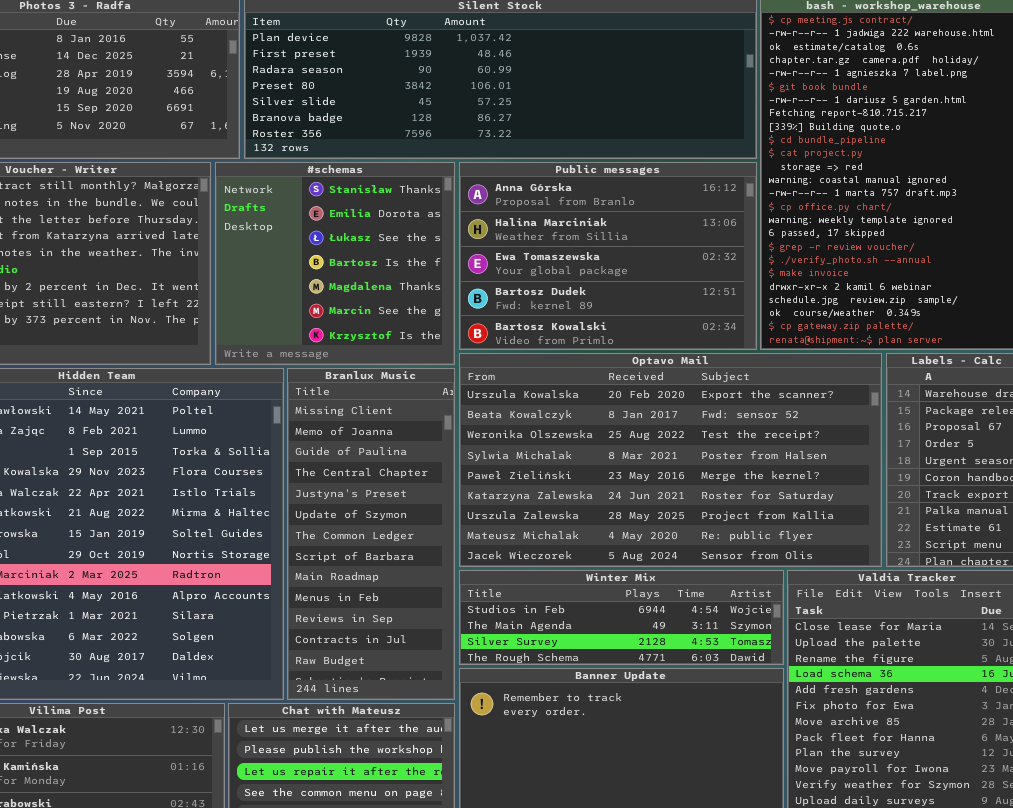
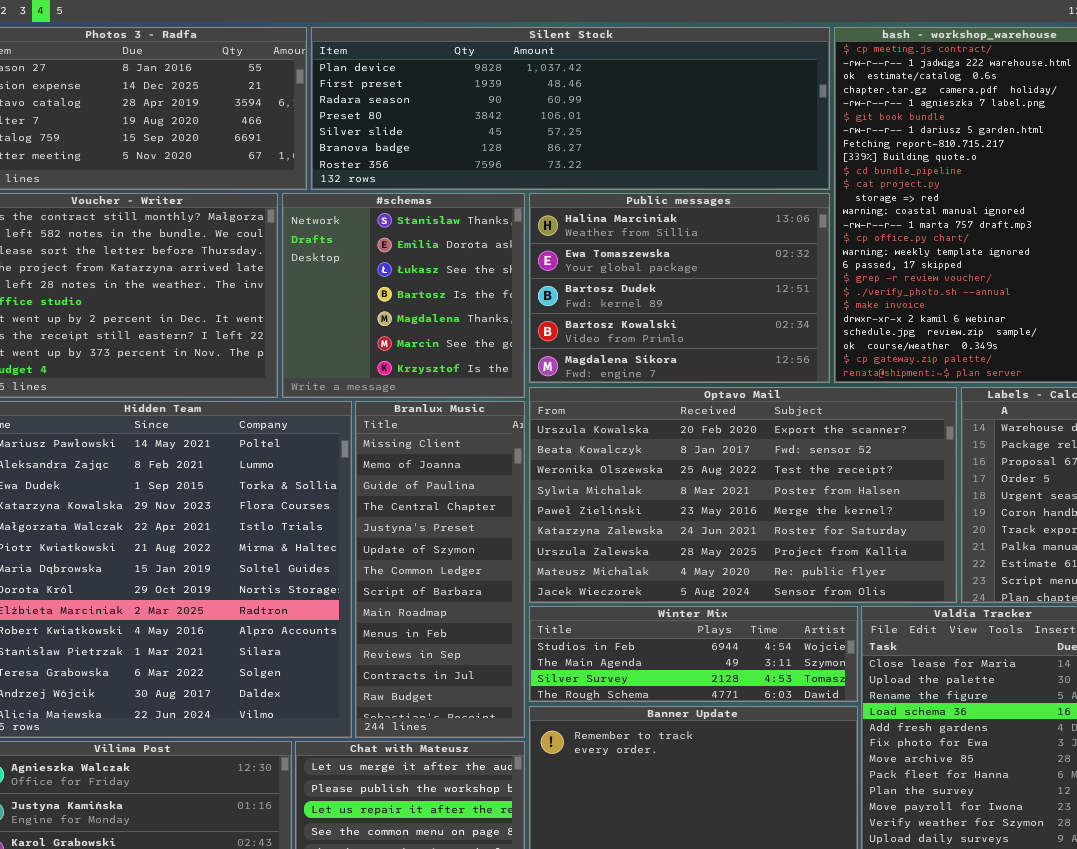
Public messages: [459,162,757,350] -> [529,193,830,383], scrolled down 1 row

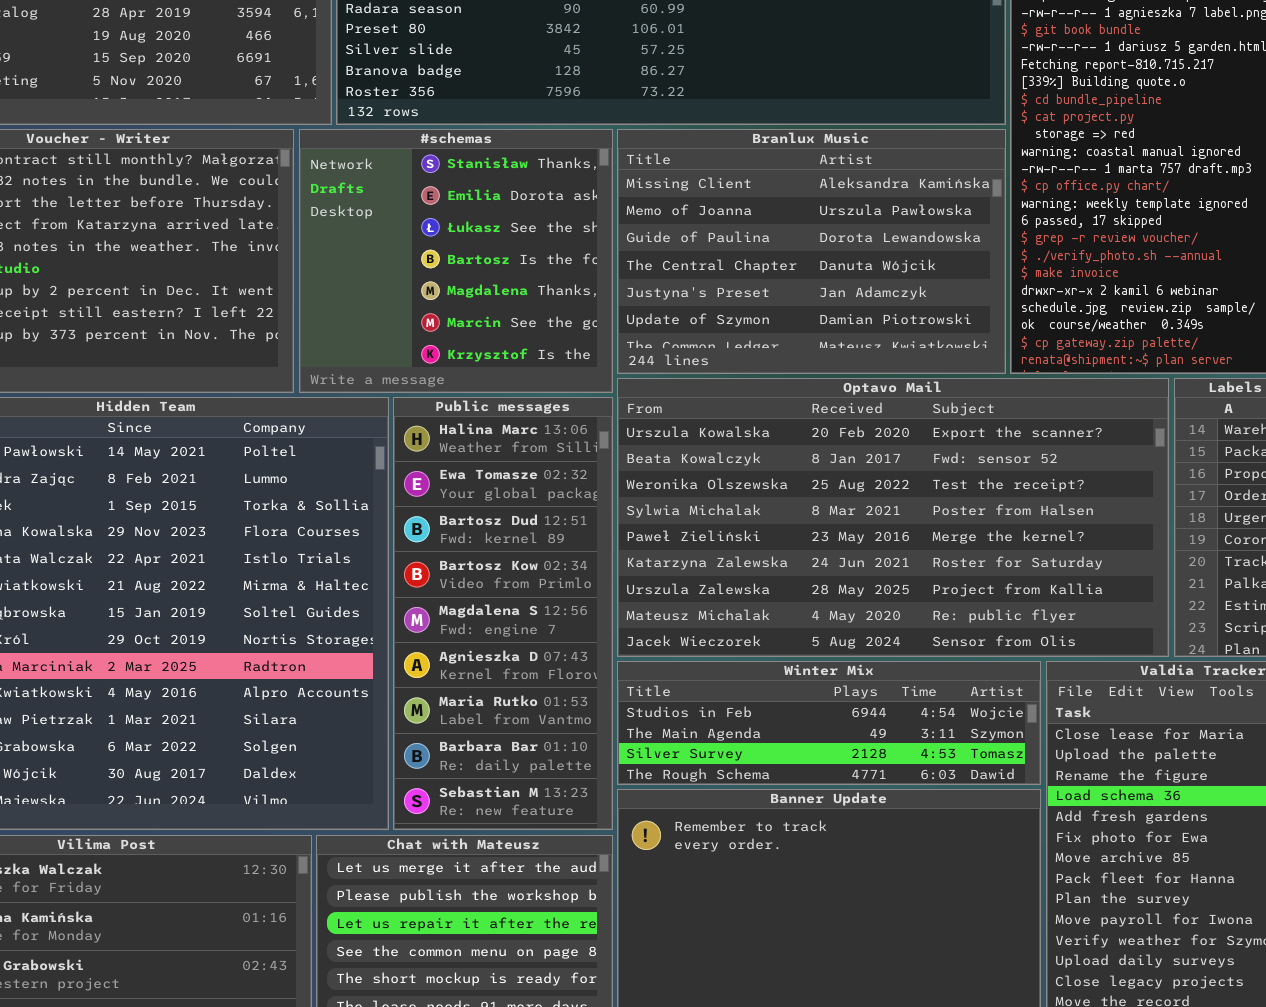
Public messages: [529,193,830,383] -> [393,397,613,830], moved, resized
Branlux Music: [355,401,525,738] -> [617,129,1006,374], moved, resized

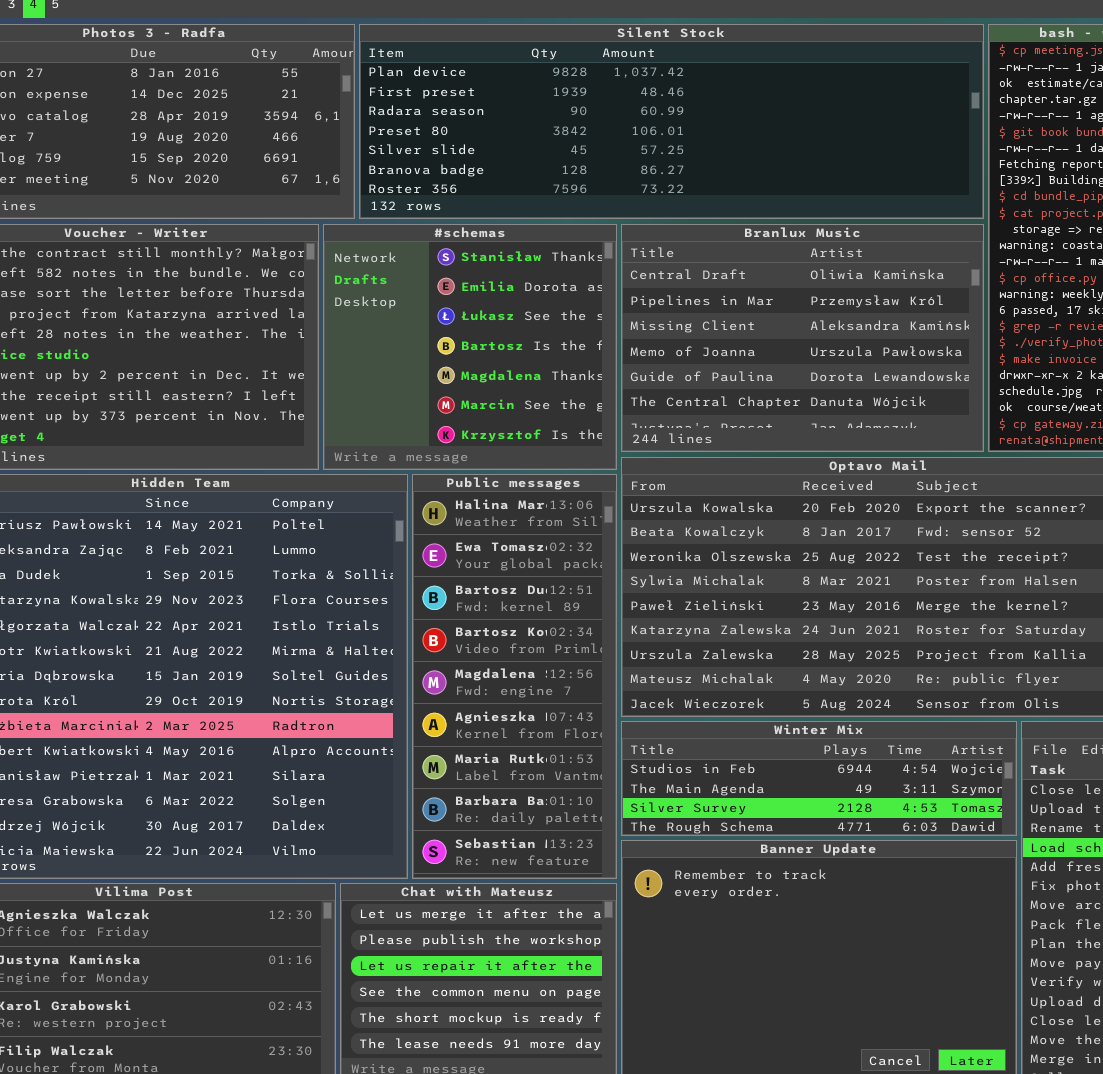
Branlux Music: [617,129,1006,374] -> [621,224,984,452], scrolled up 2 rows

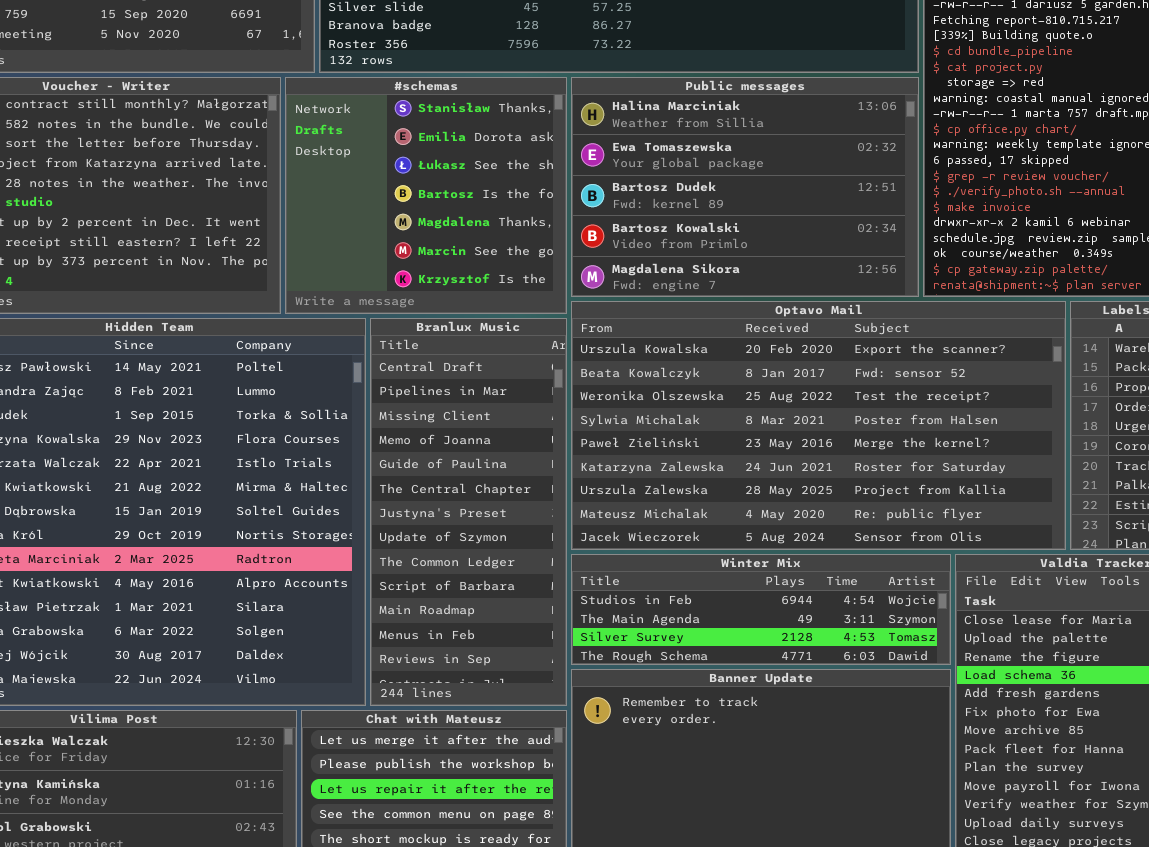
Branlux Music: [621,224,984,452] -> [370,318,567,706], moved, resized
Public messages: [412,474,617,879] -> [571,77,919,297], moved, resized

